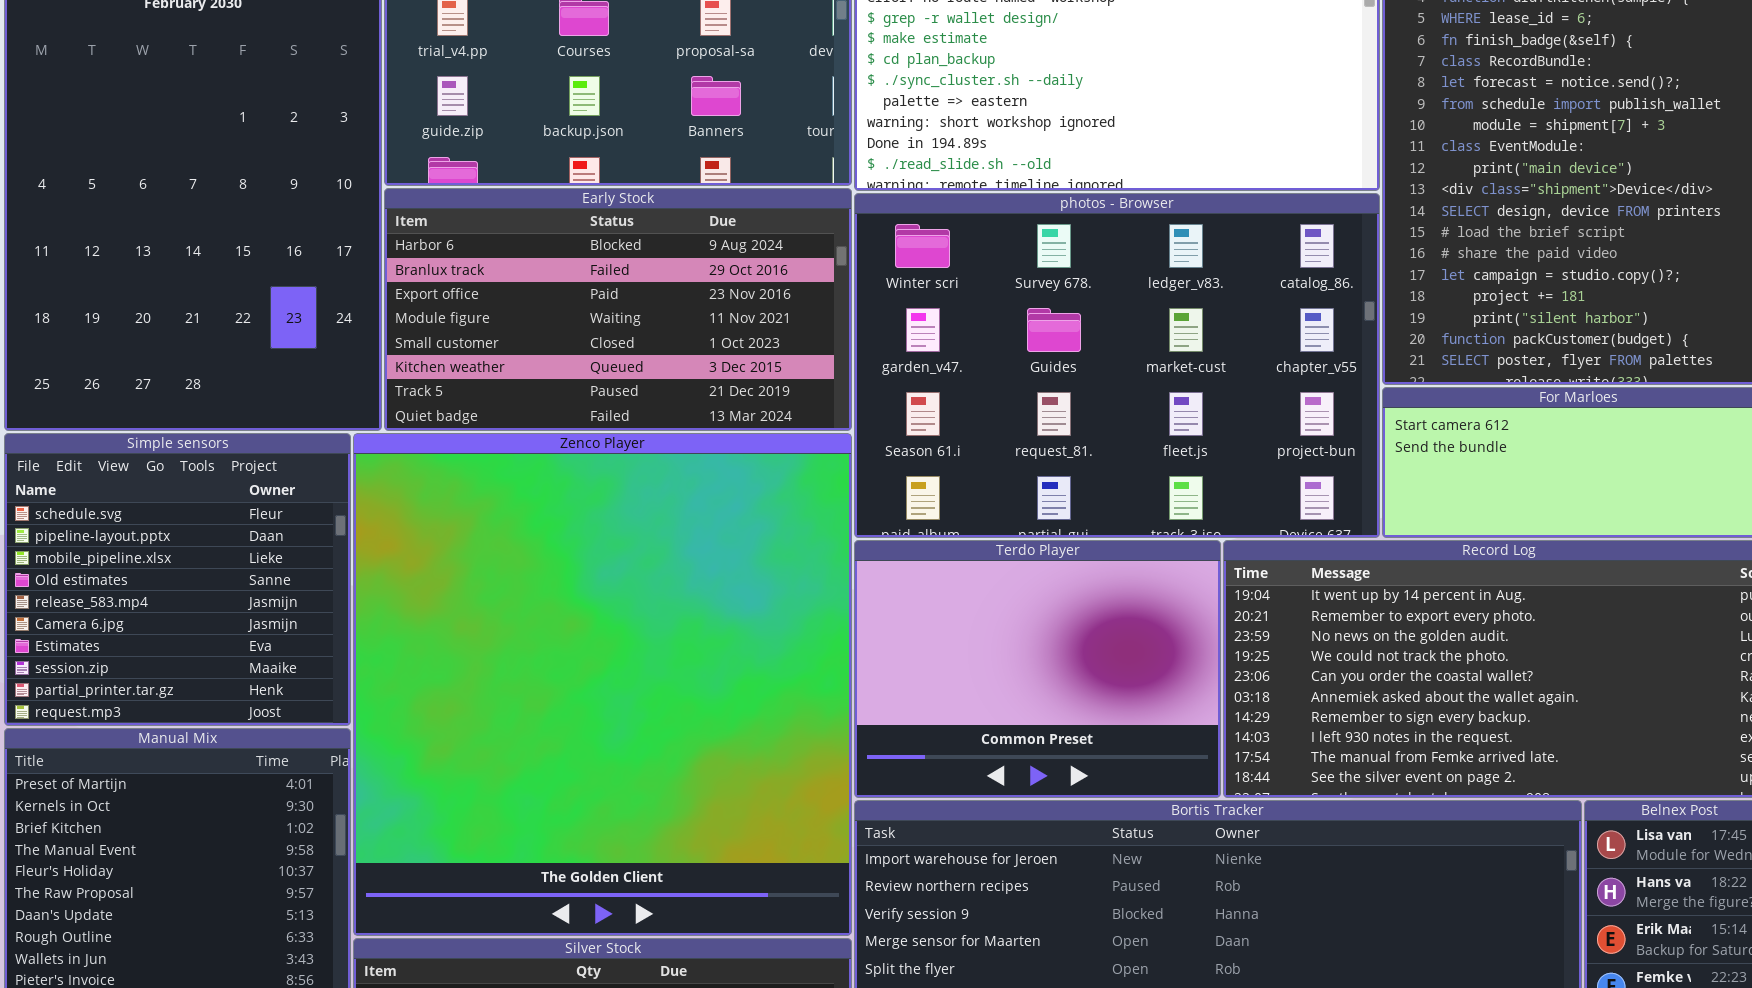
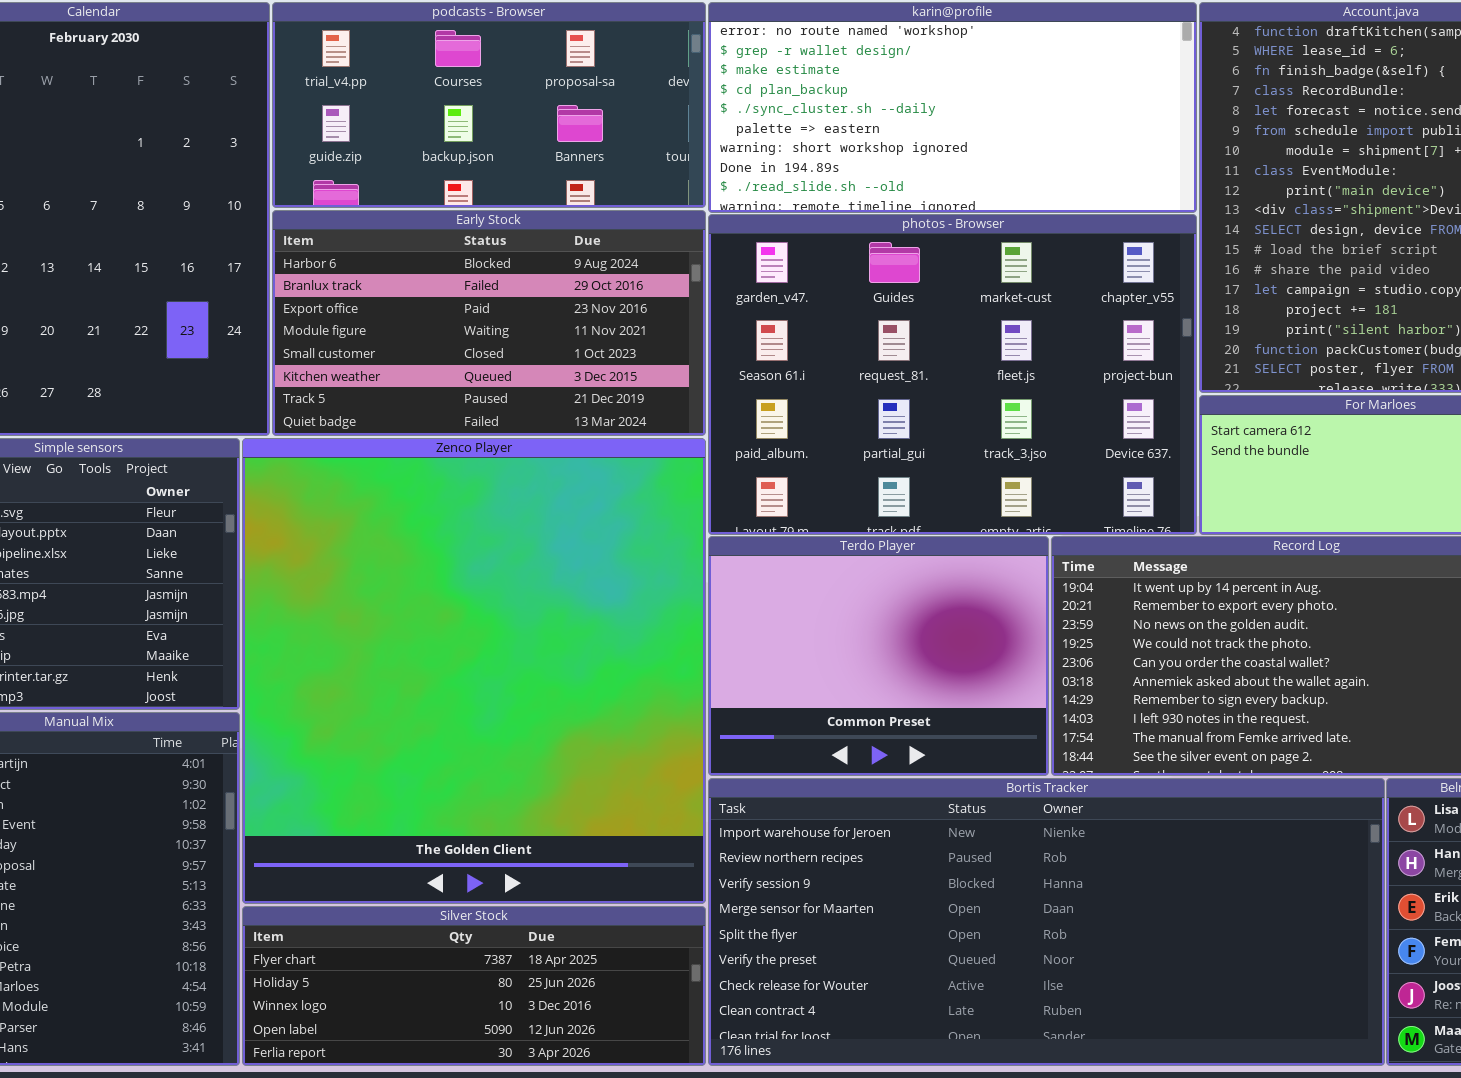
photos - Browser: [854,193,1380,538] -> [708,214,1197,535], scrolled down 1 row

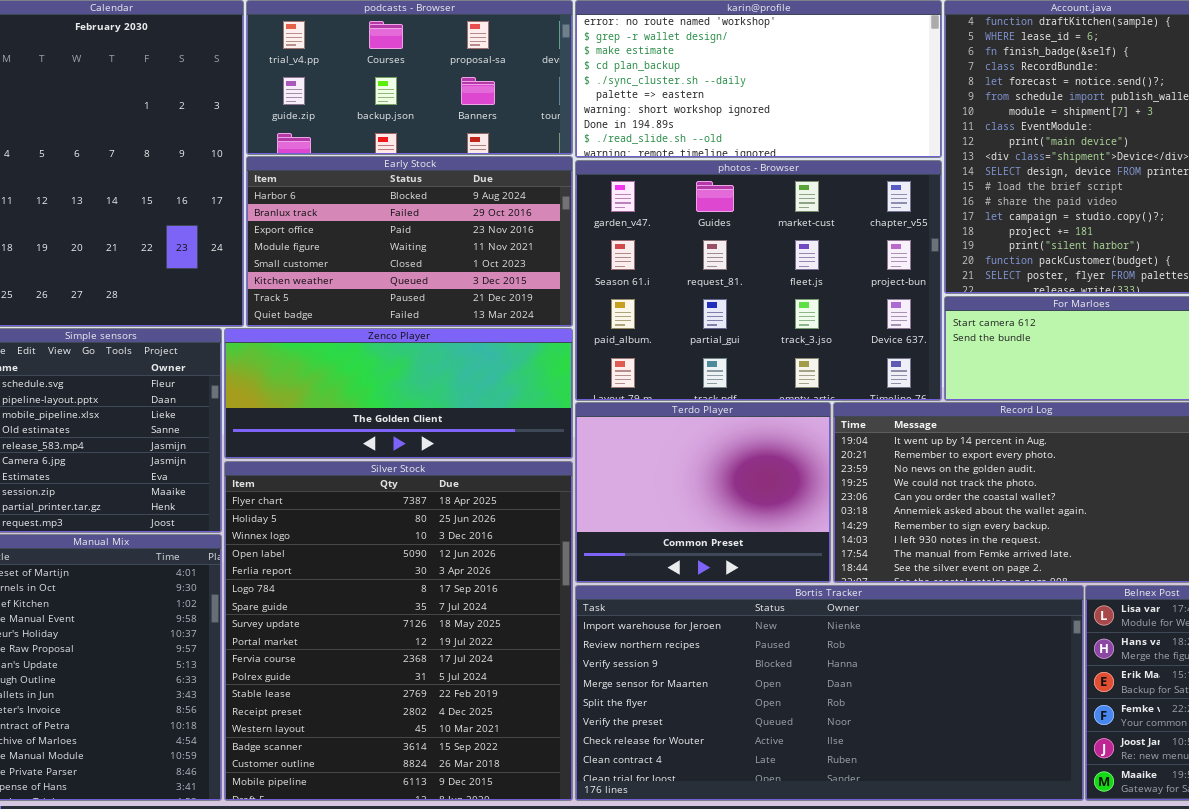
Zenco Player: [242,438,706,904] -> [224,328,573,459], resized
Silver Stock: [242,906,706,1066] -> [224,461,573,801], resized

